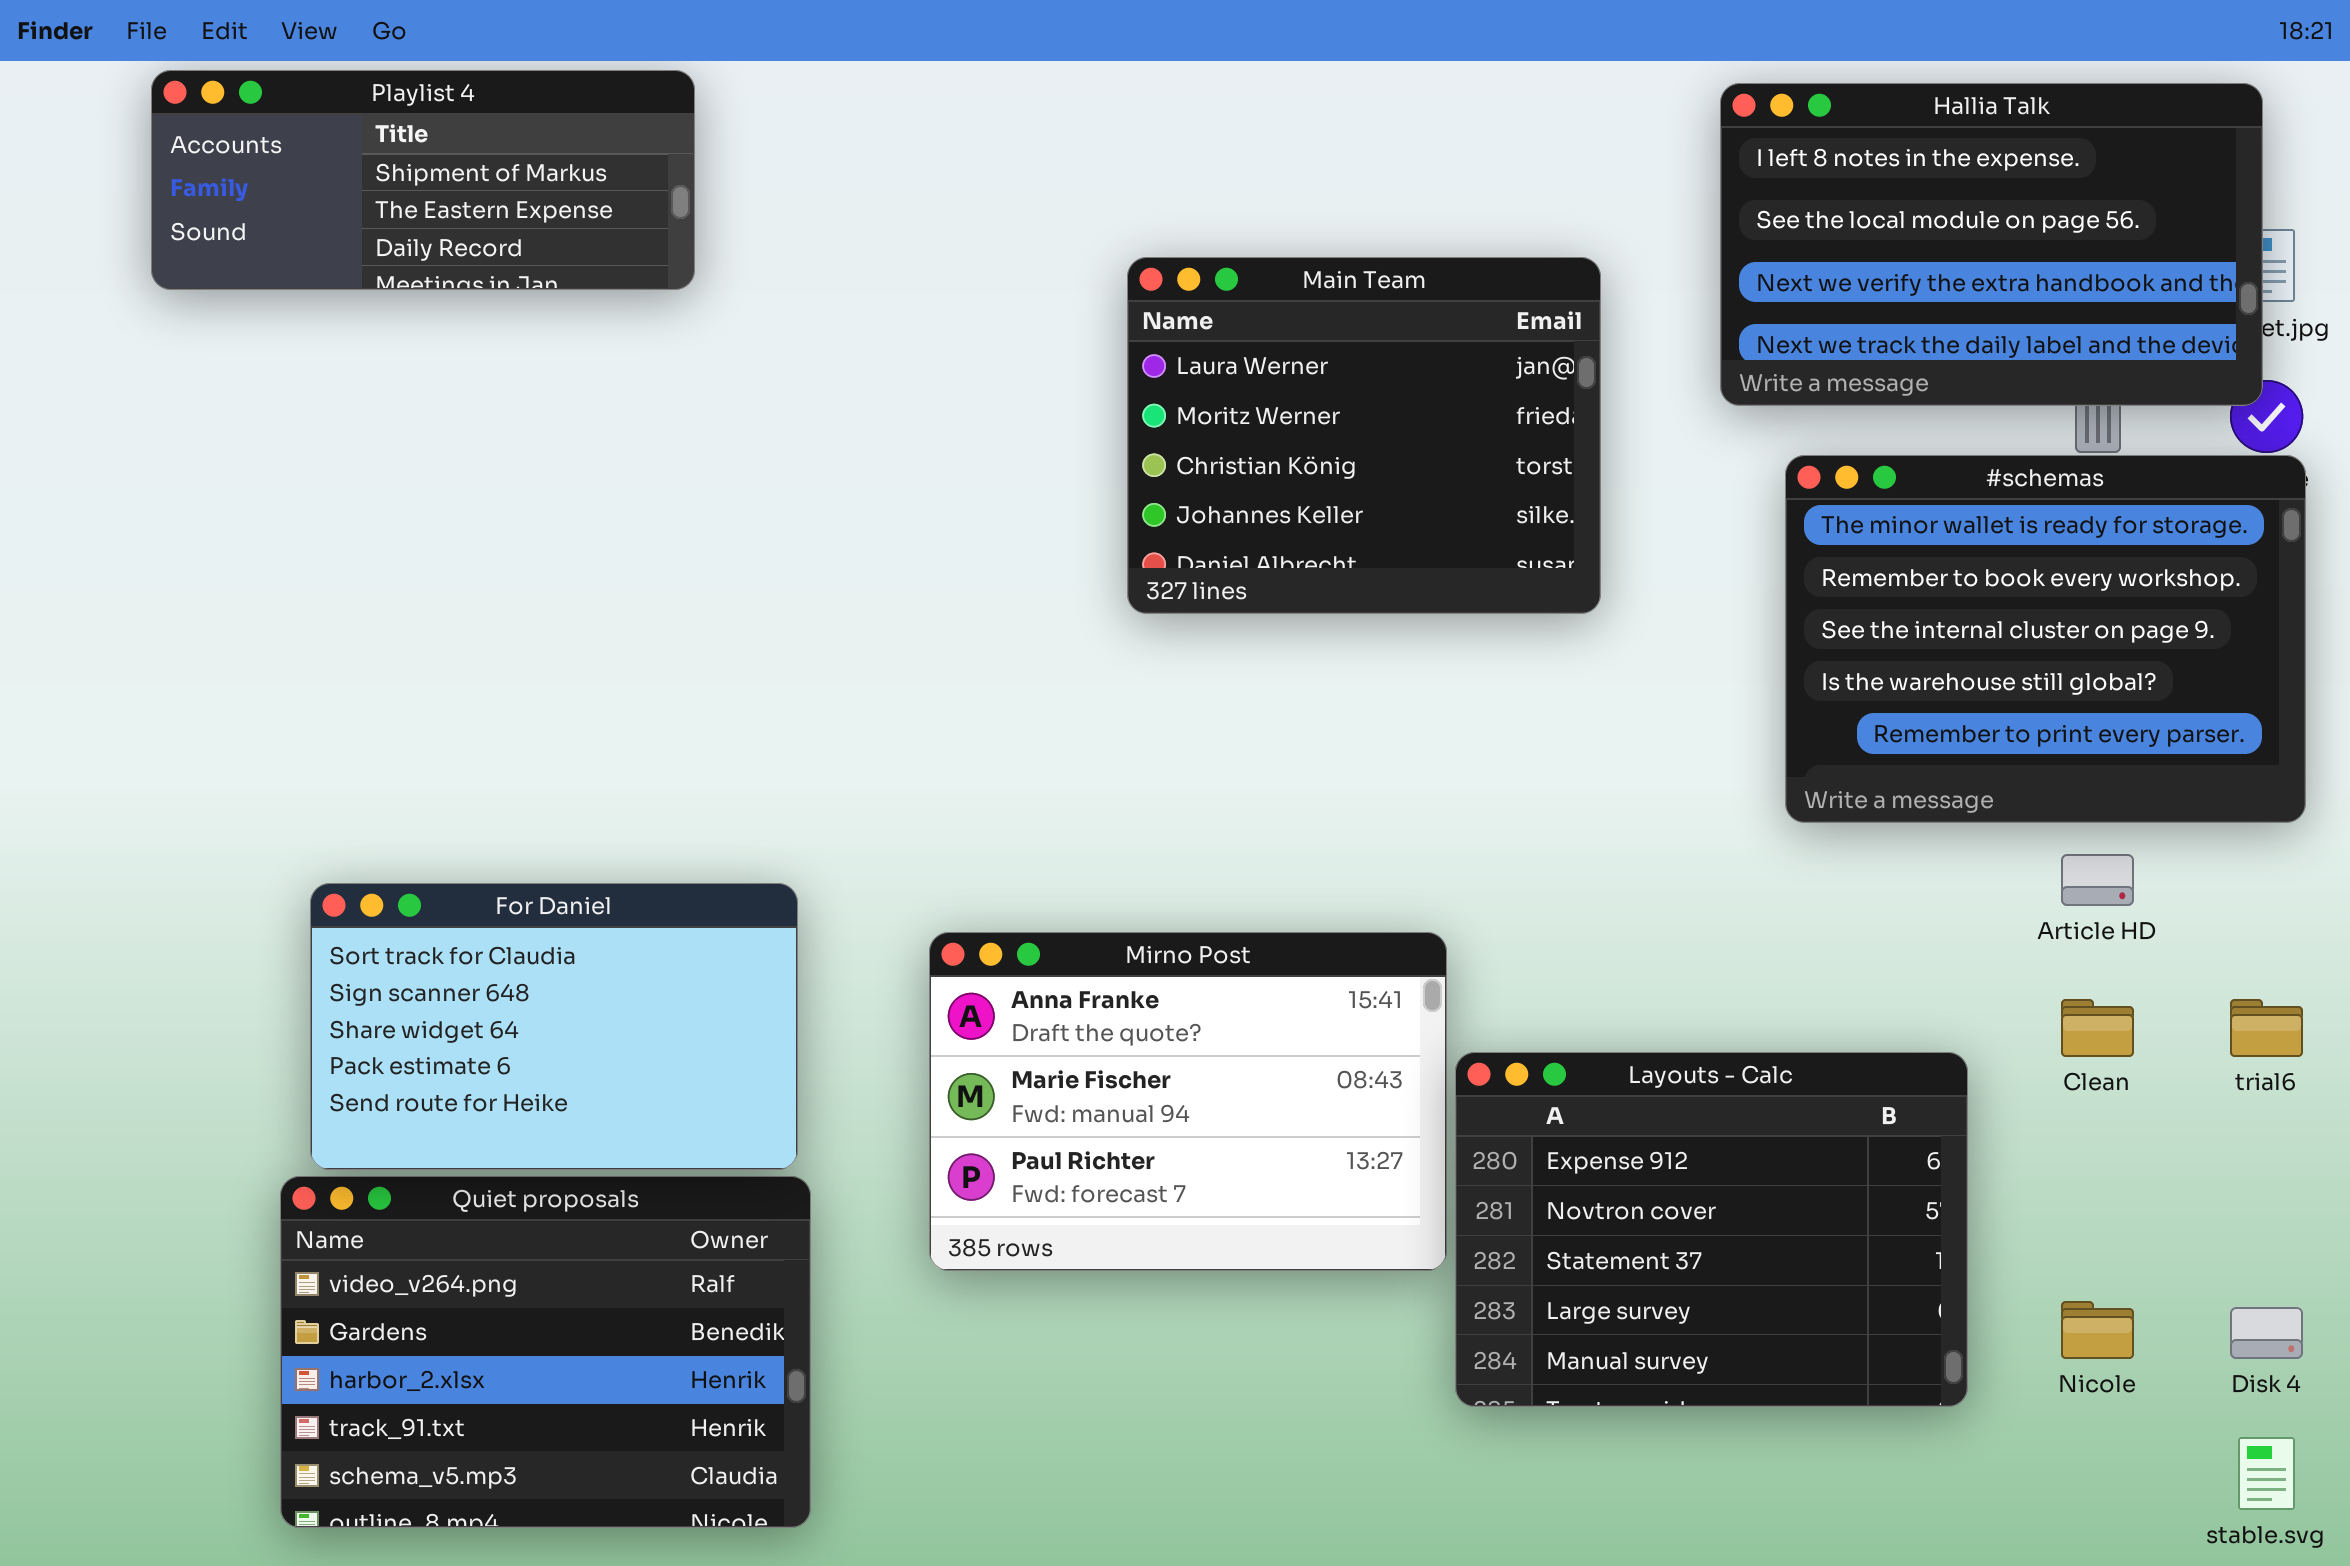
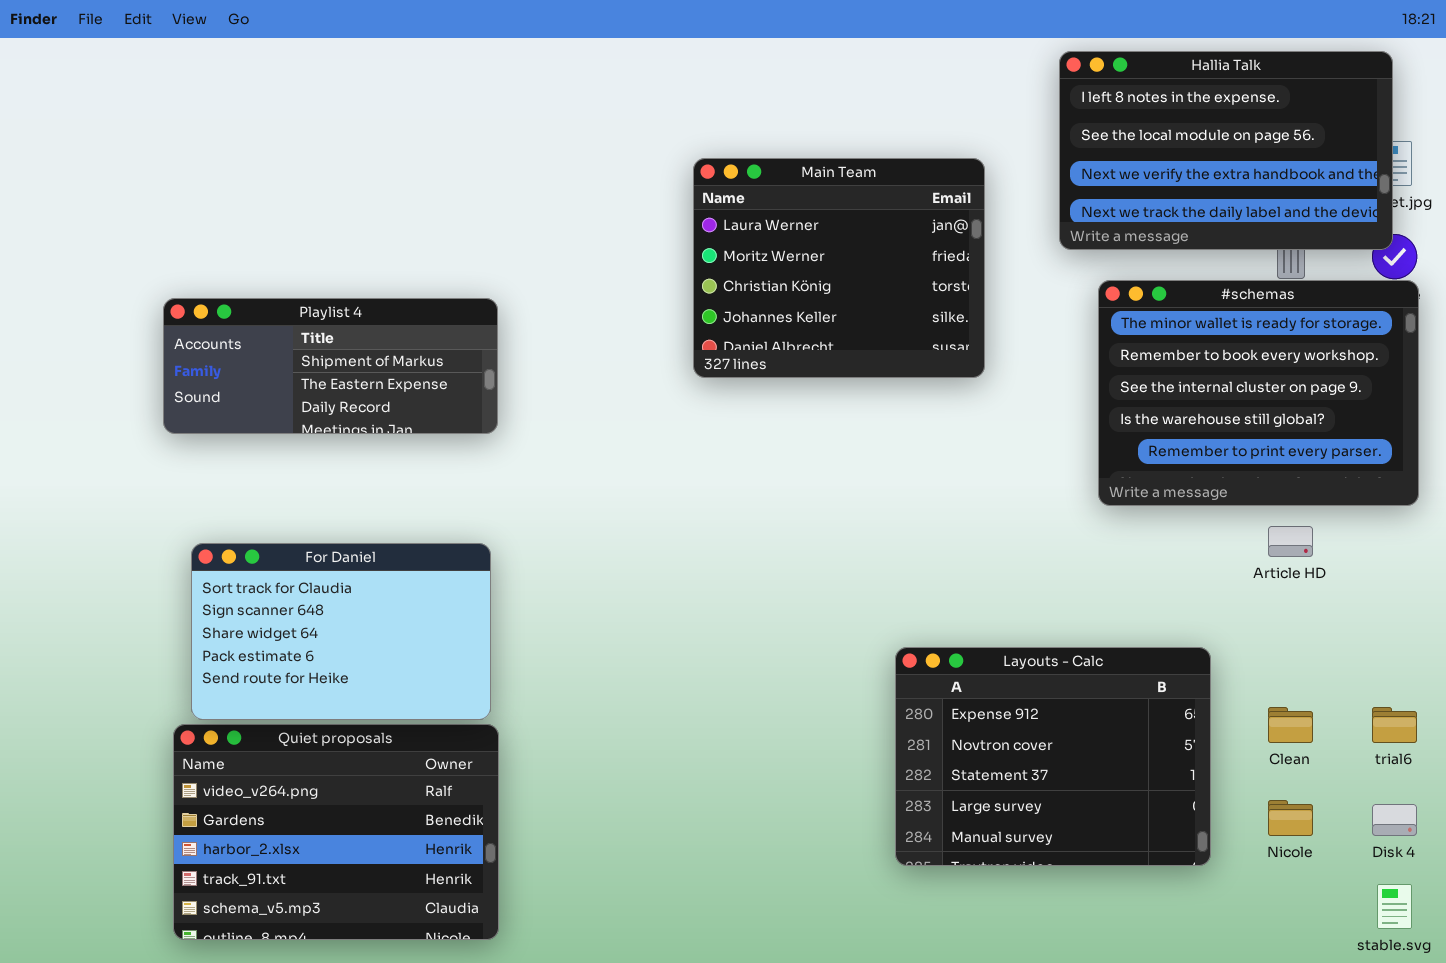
Playlist 4: [151,70,695,290] -> [163,298,498,434], moved
Mirno Post: [929,932,1447,1271] -> none, closed
Clean: [2061,999,2134,1057] -> [1268,707,1313,743], moved
trial6: [2230,999,2303,1057] -> [1372,707,1417,743], moved

